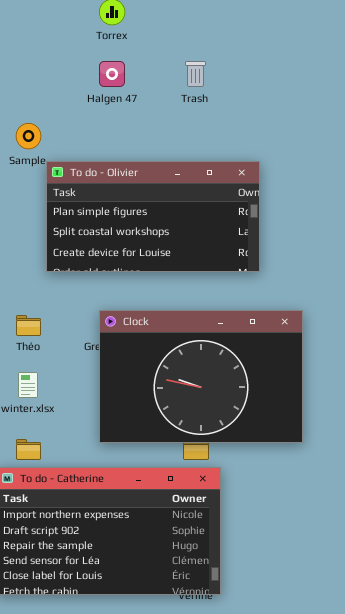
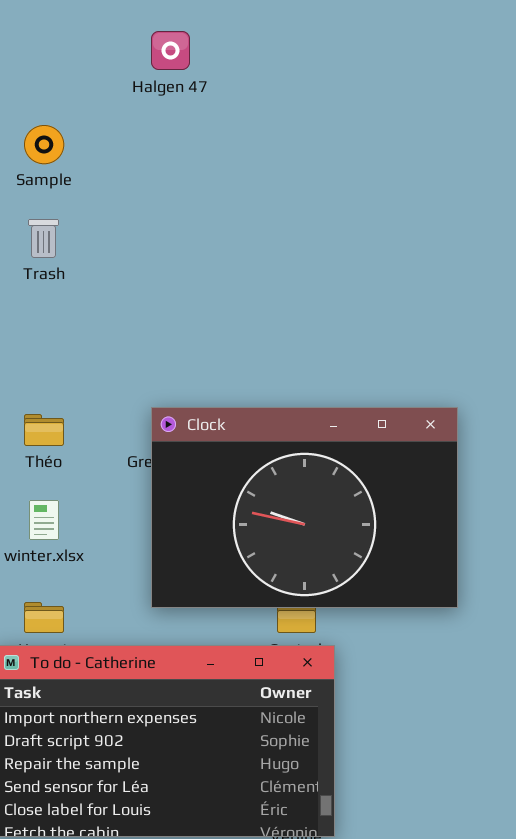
Trash: [185,61,206,87] -> [28,219,59,258], moved
To do - Olivier: [46,161,260,272] -> none, closed

